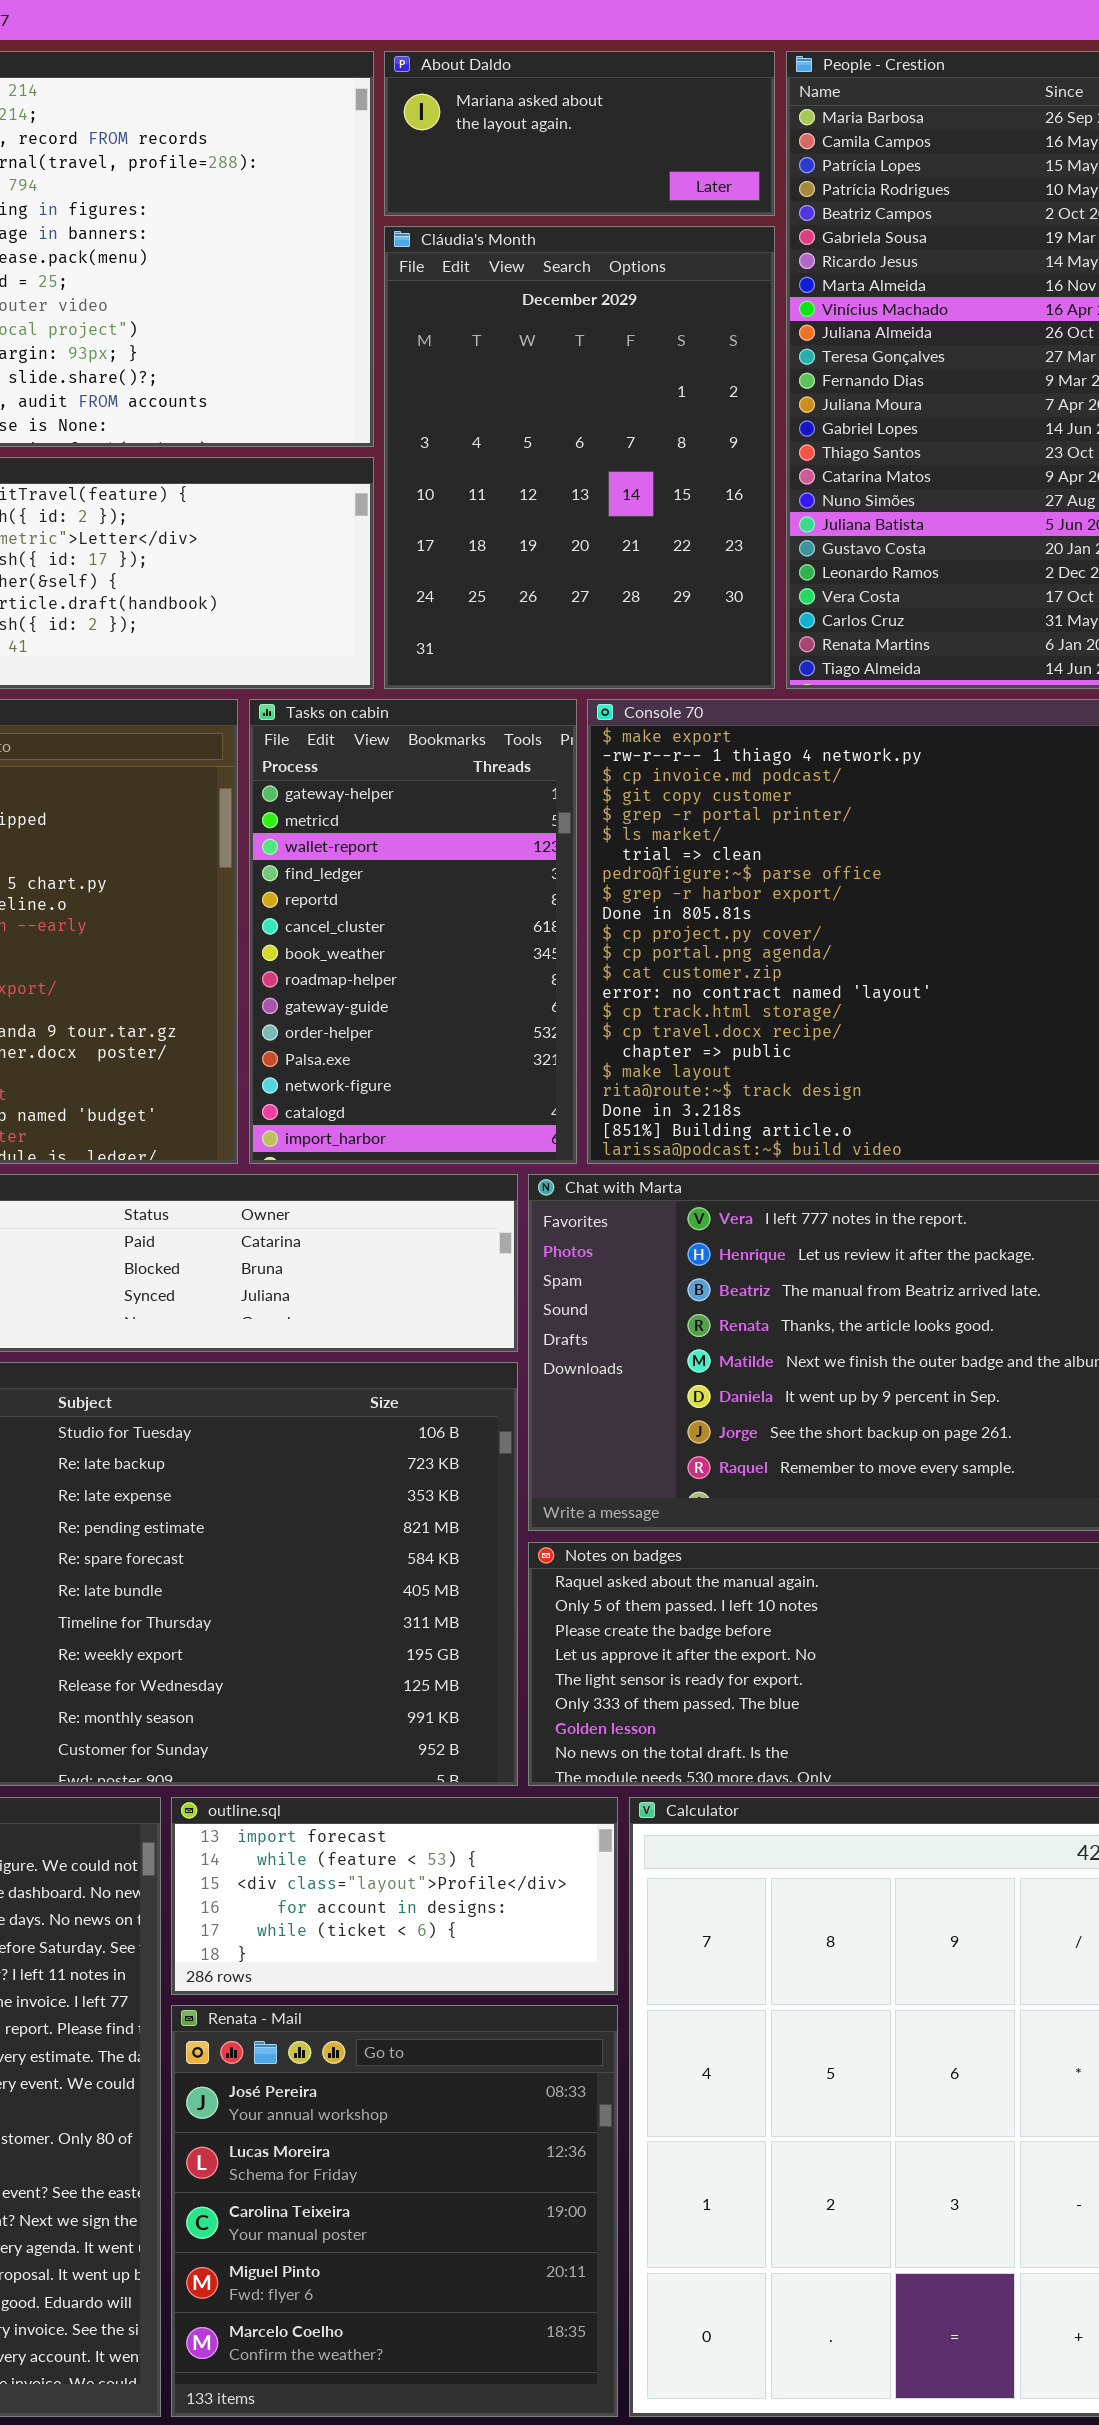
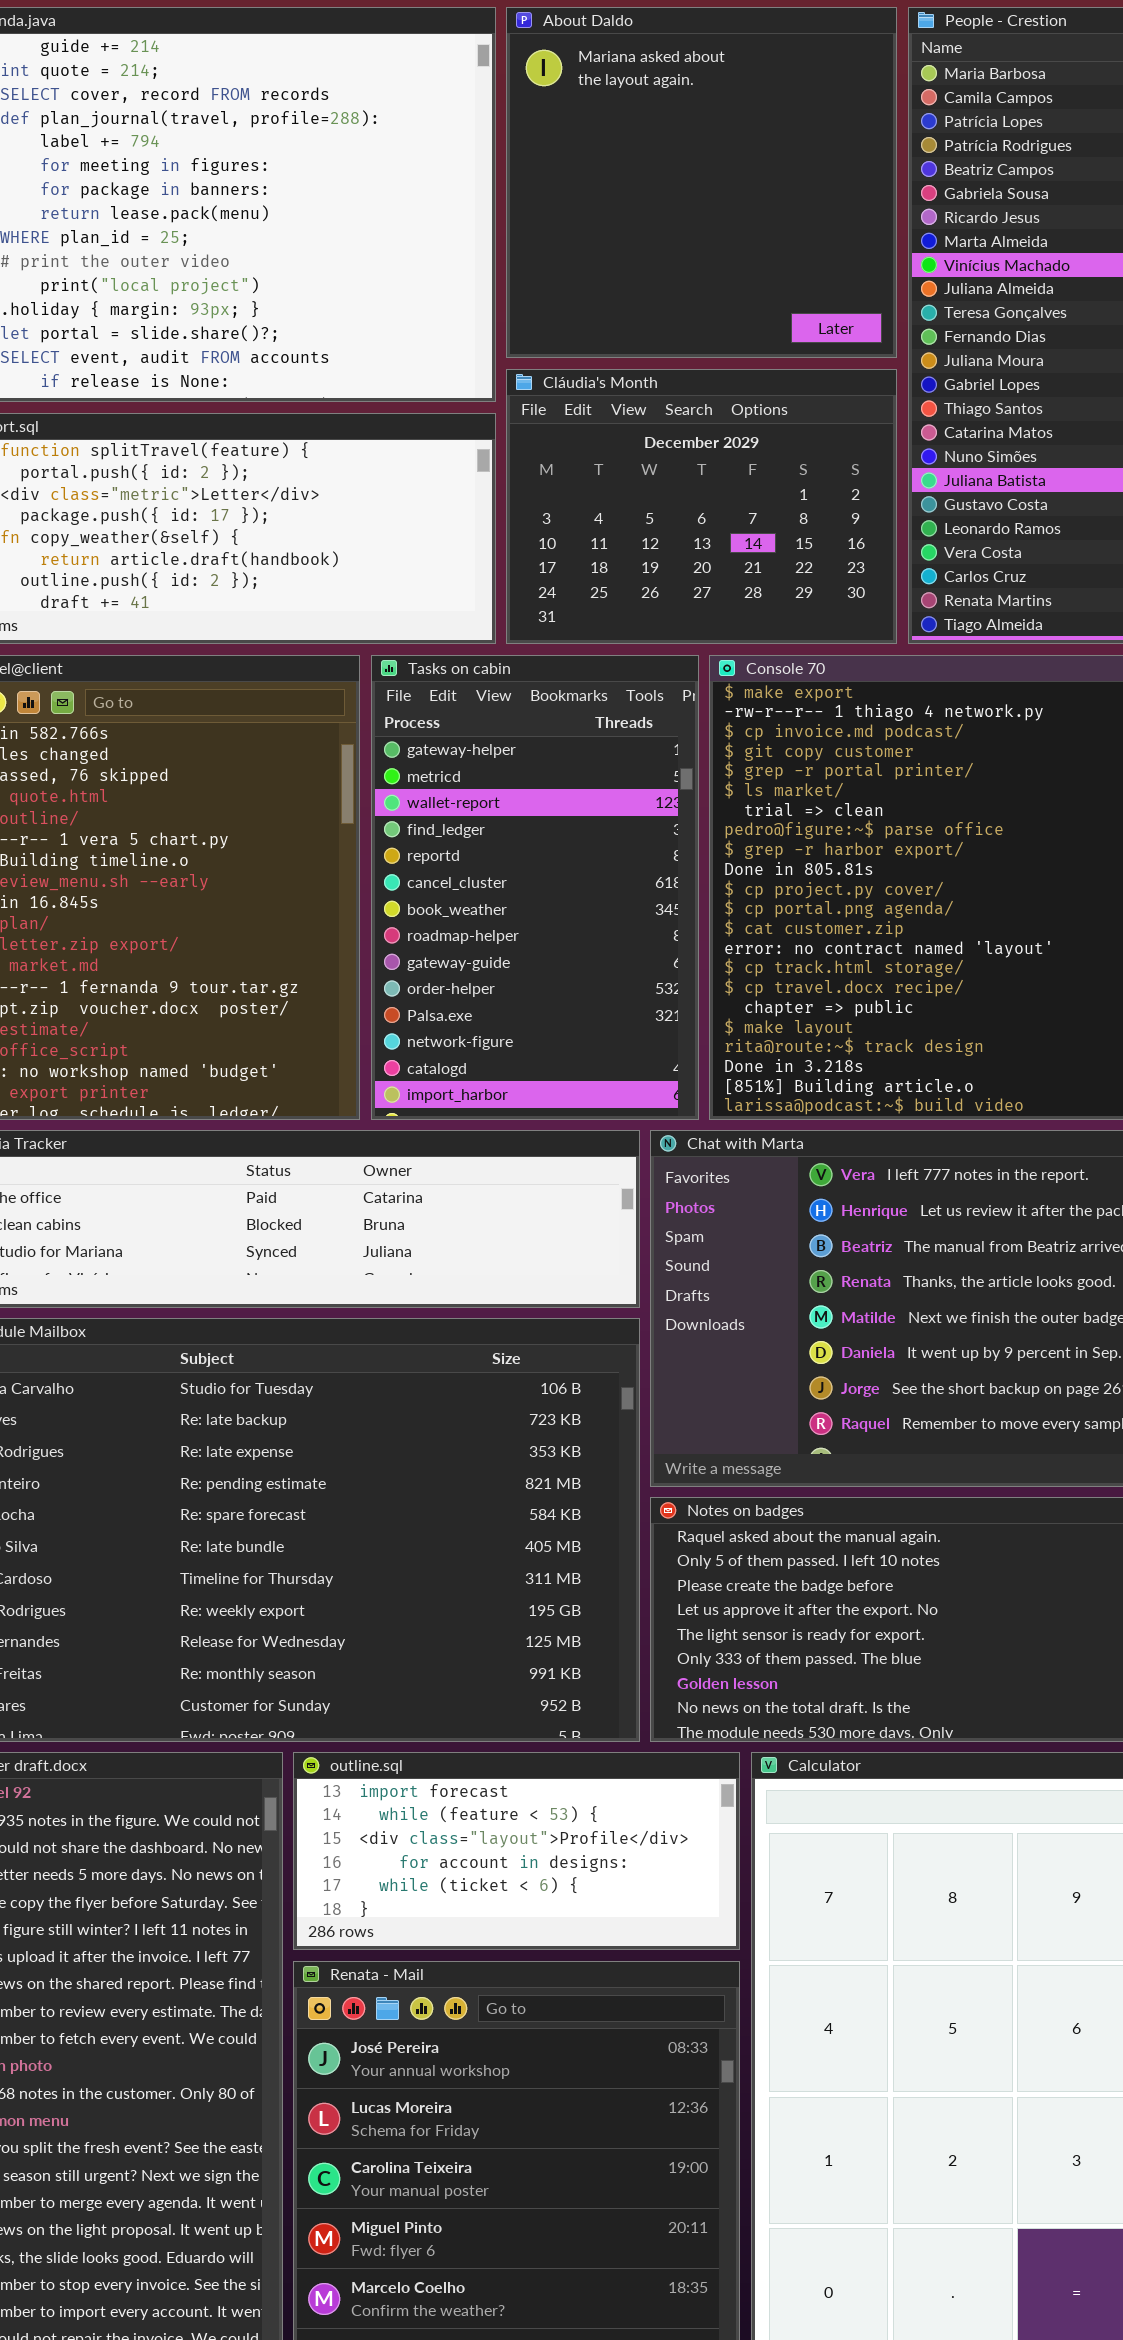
About Daldo: [384,51,775,216] -> [506,7,897,358], resized
Cláudia's Month: [384,226,775,689] -> [506,369,897,644], resized

